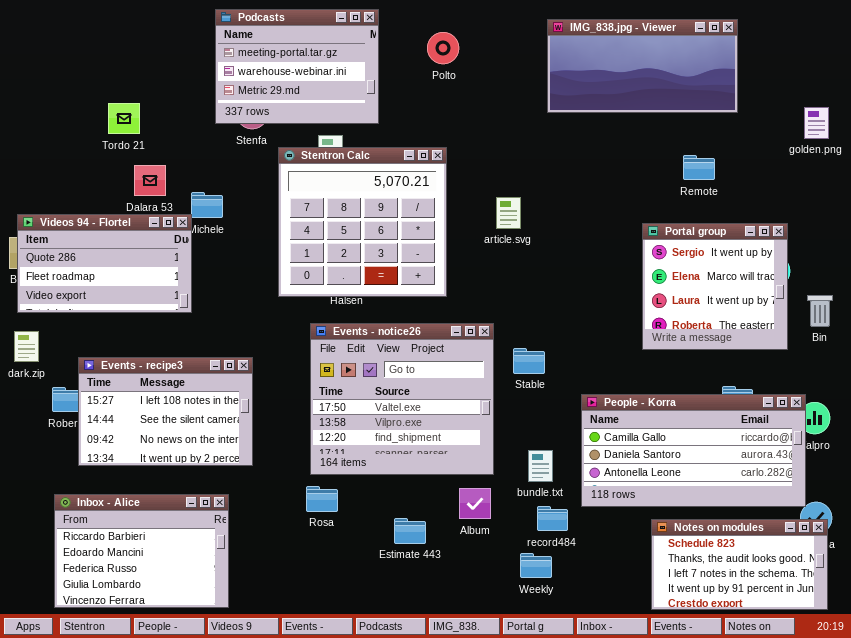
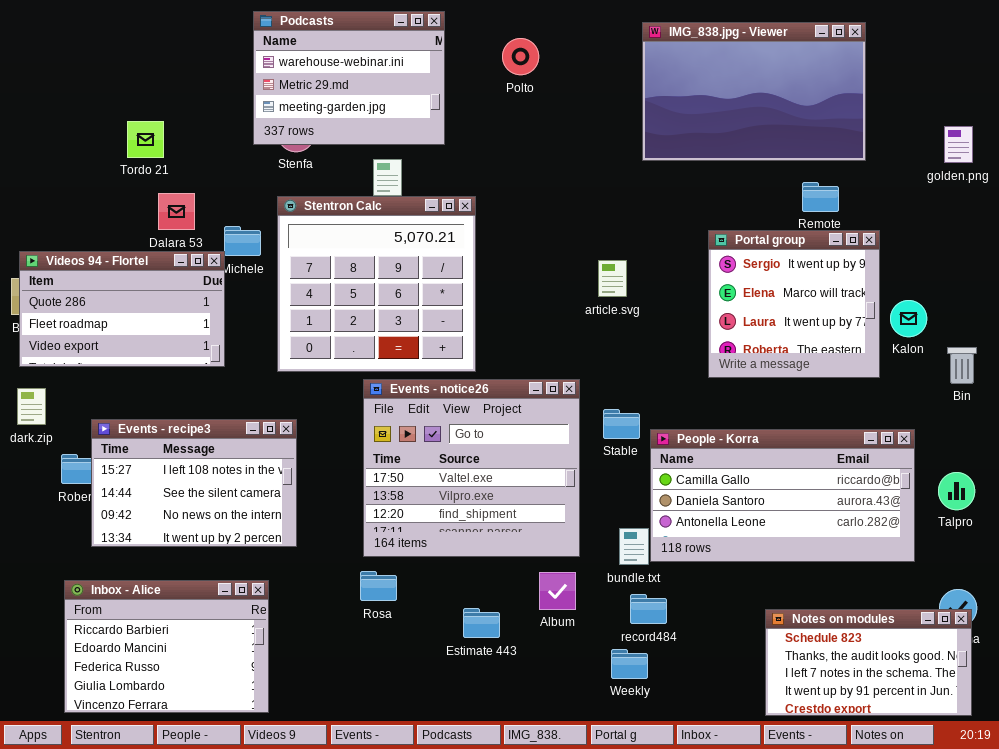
Podcasts: [215,9,379,124] -> [253,11,445,145], scrolled down 1 row
IMG_838.jpg - Viewer: [547,19,738,113] -> [642,22,866,161], resized
Stentron Calc: [278,147,447,297] -> [277,196,476,372], moved
article.svg: [496,197,521,229] -> [598,260,627,297], moved
Portal group: [642,223,788,350] -> [708,230,880,378], moved
People - Korra: [581,394,806,507] -> [650,429,915,562], moved

